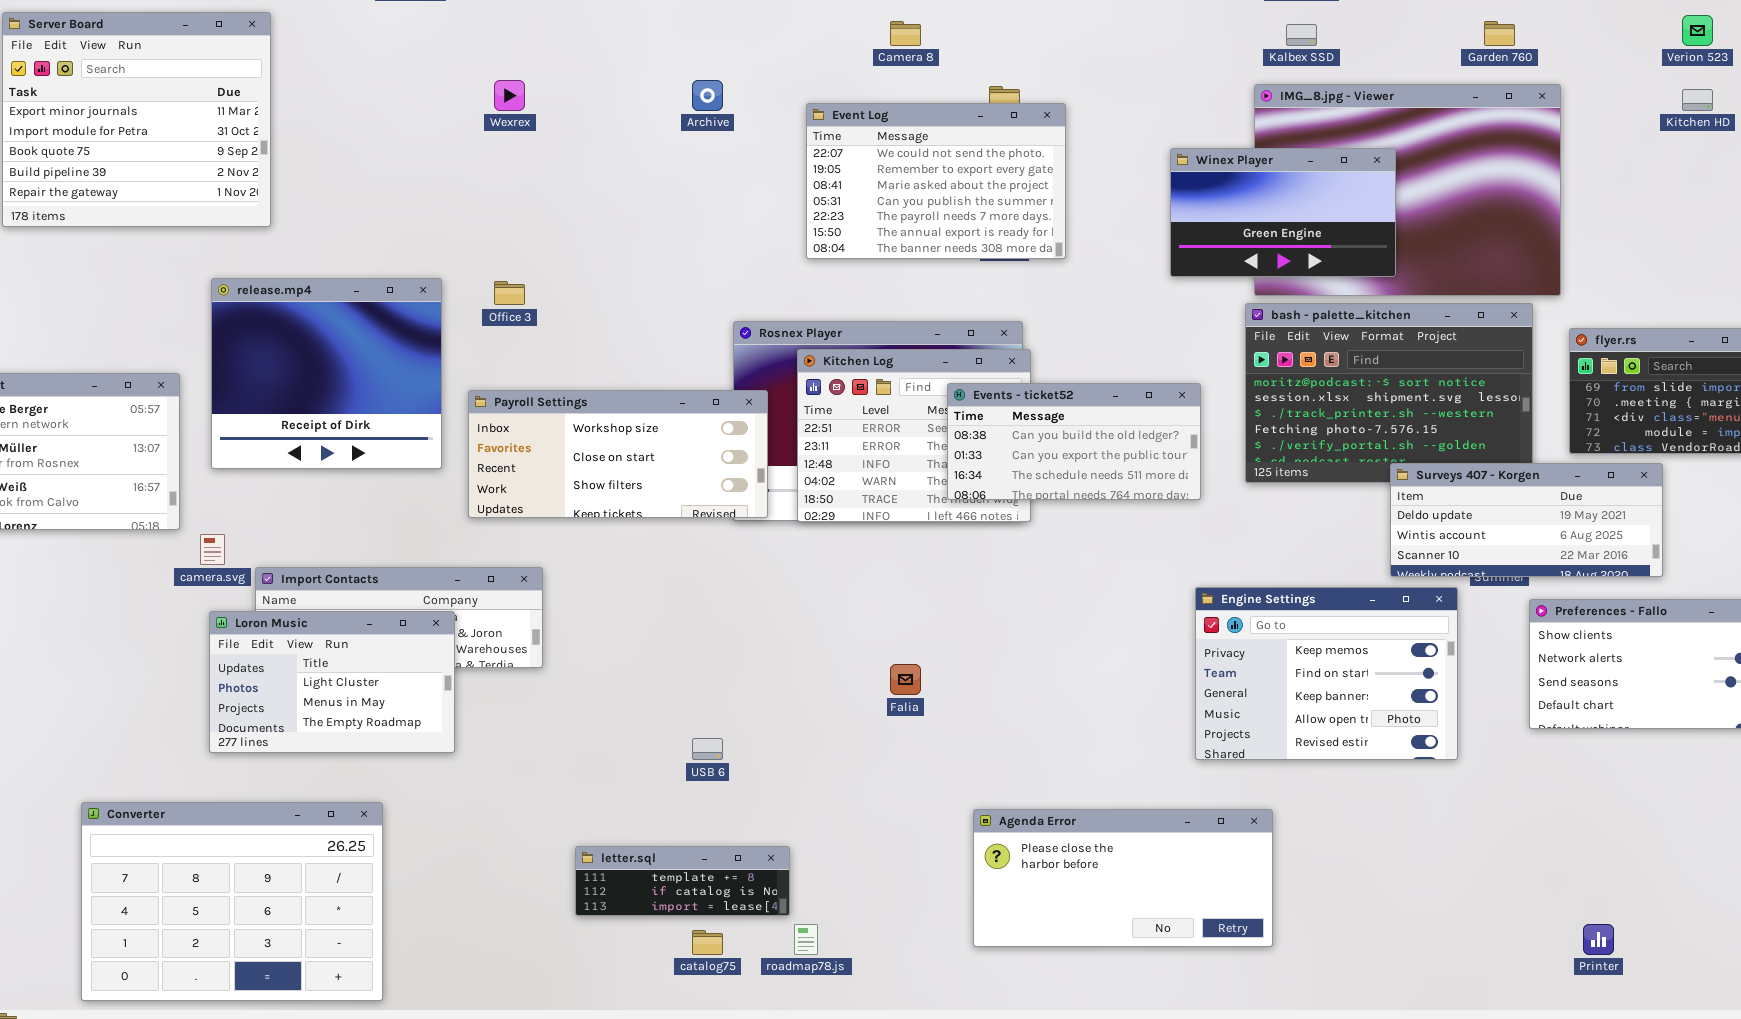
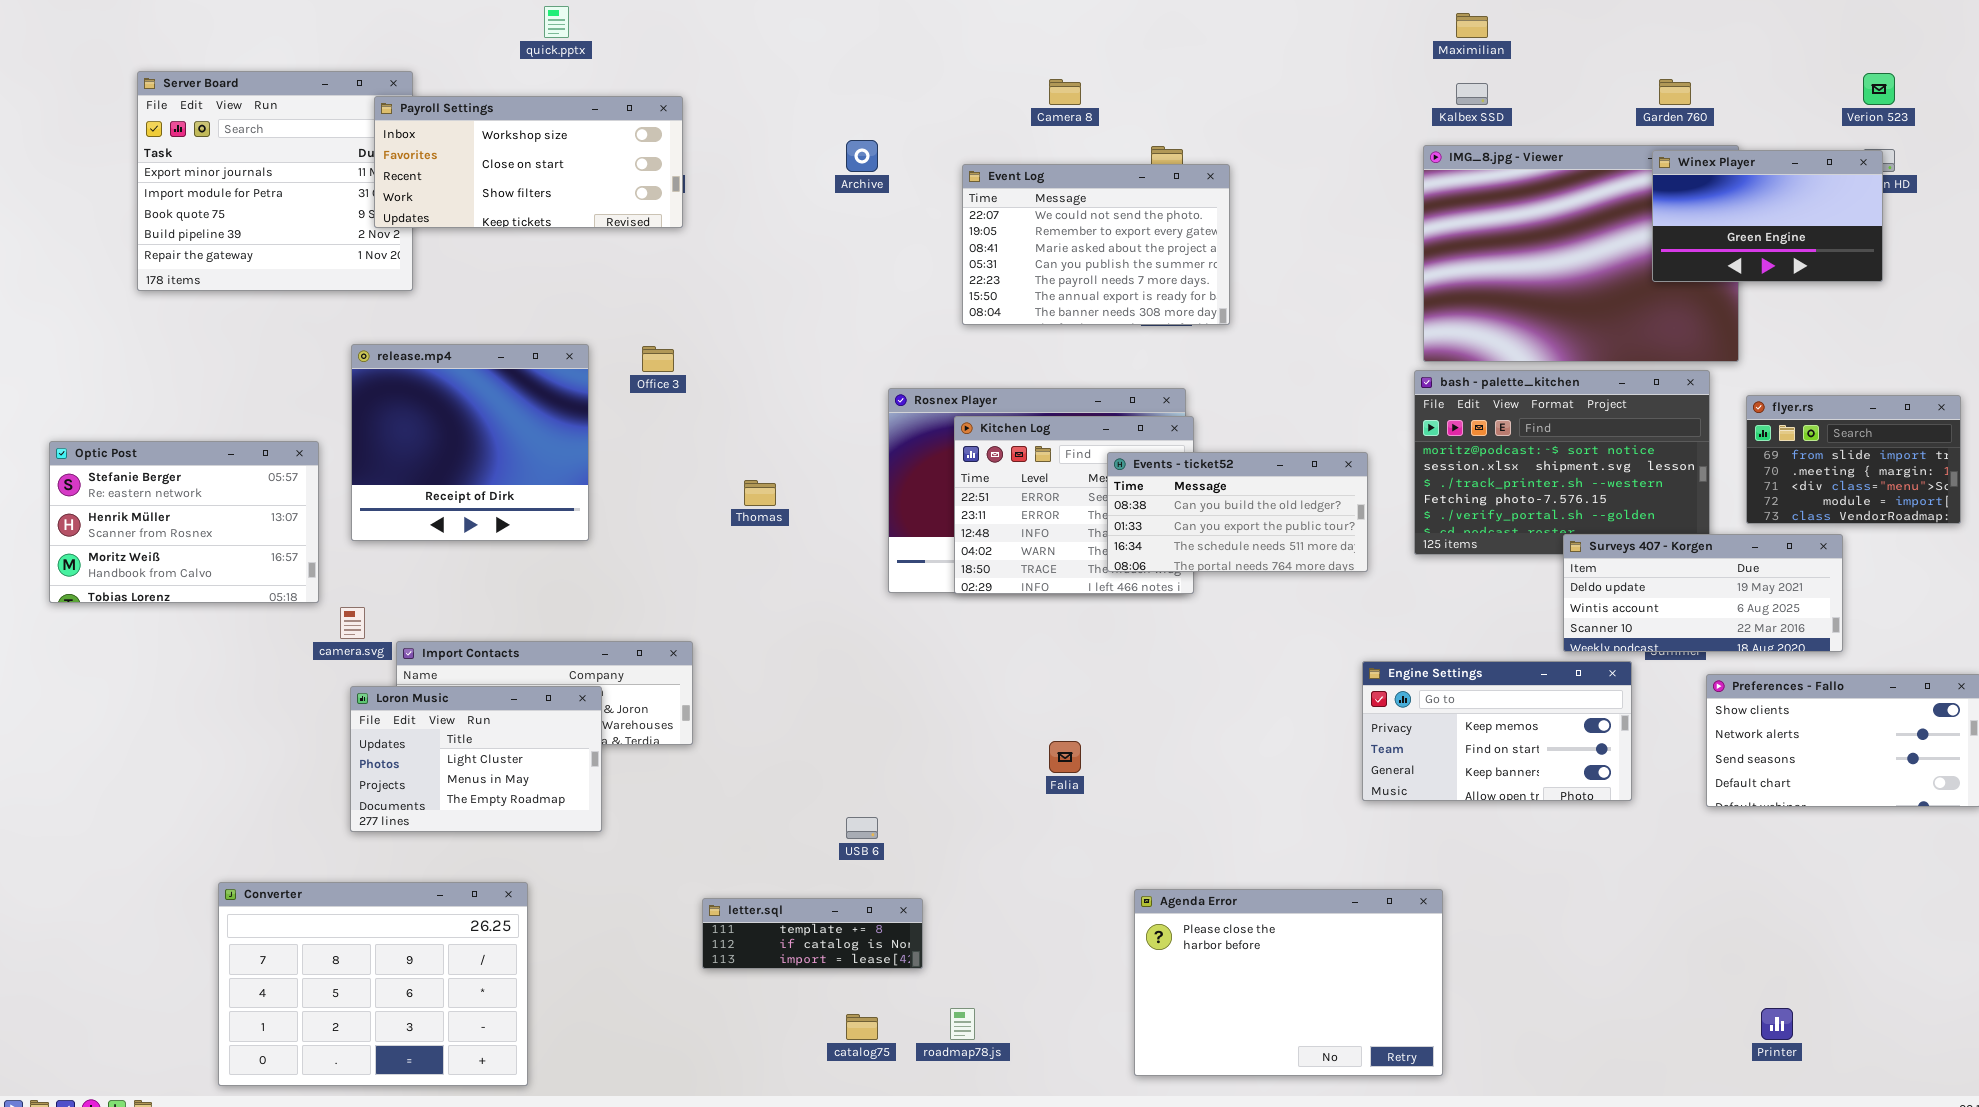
Winex Player: [1170,148,1396,277] -> [1652,150,1883,282], moved
Payroll Settings: [468,390,768,518] -> [374,96,683,228], moved
Engine Settings: [1195,587,1458,760] -> [1362,661,1632,801], resized
Agenda Error: [973,809,1273,947] -> [1134,889,1443,1076], resized
letter.sql: [575,846,790,916] -> [702,898,923,969], moved

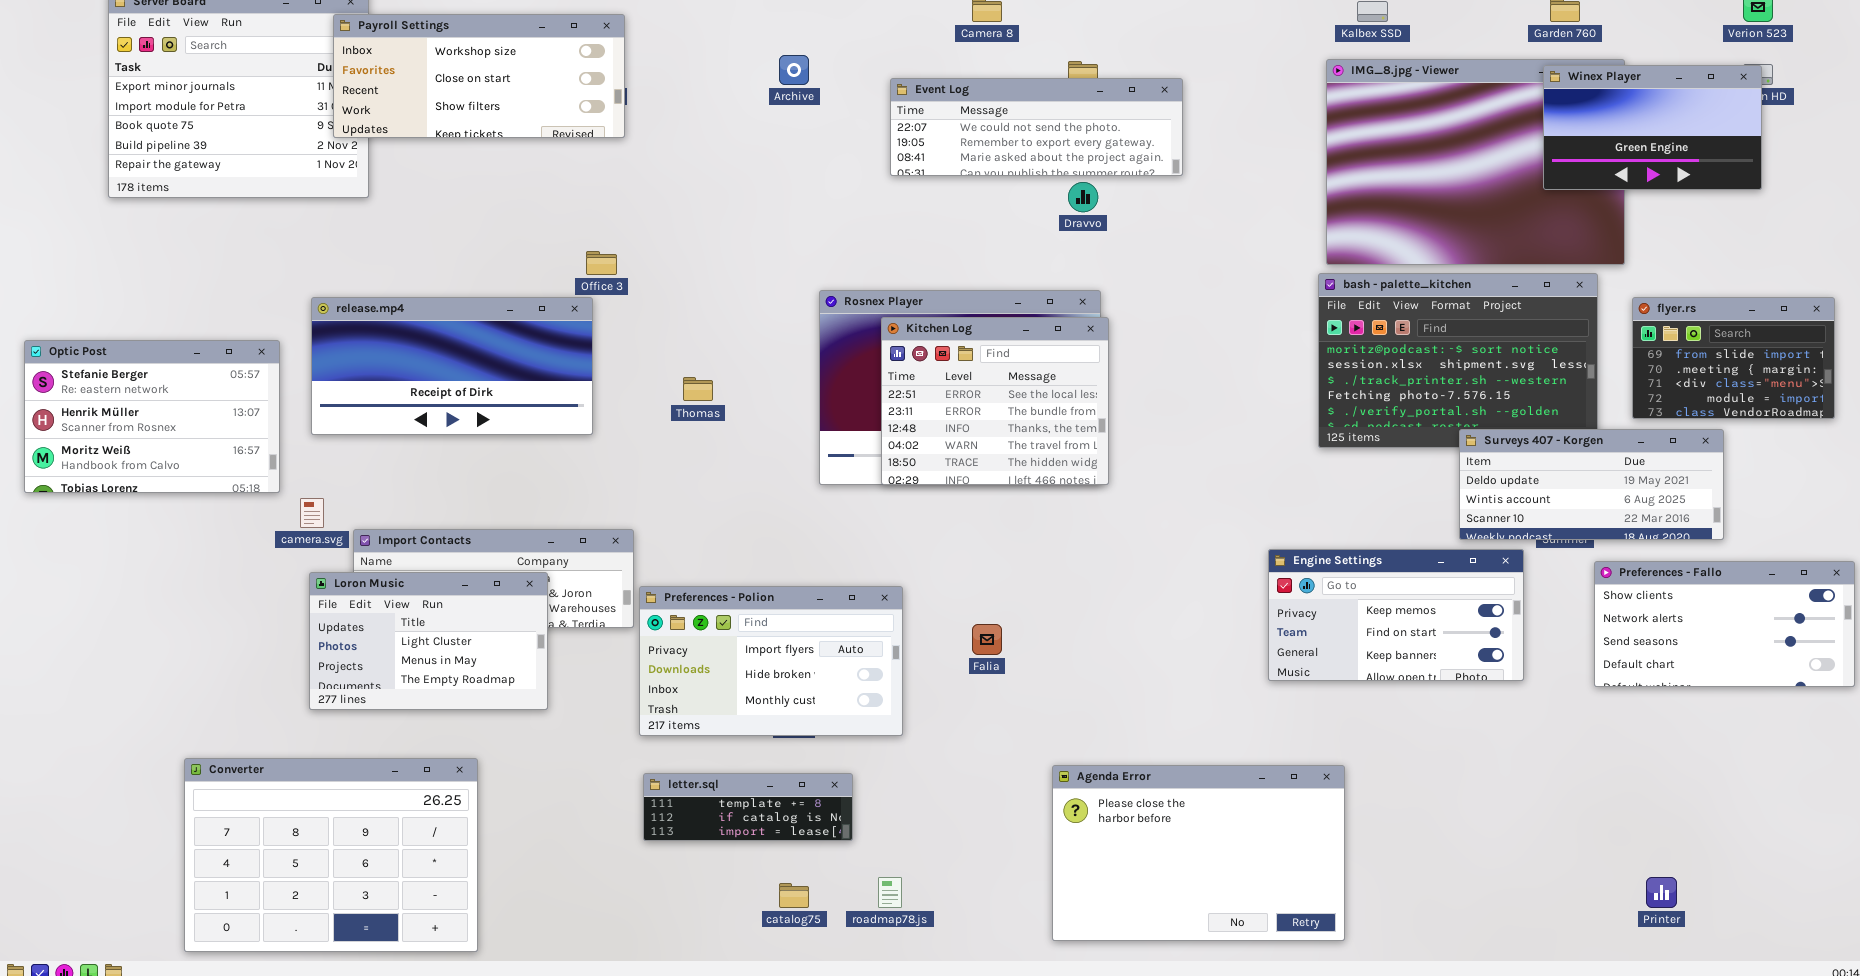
Event Log: [962,164,1230,325] -> [890,78,1183,176], resized
release.mp4: [351,344,589,541] -> [311,297,593,435], resized
Events - ticket52: [1107,452,1368,572] -> none, closed
Preferences - Polion: none -> [639,586,903,736], opened

